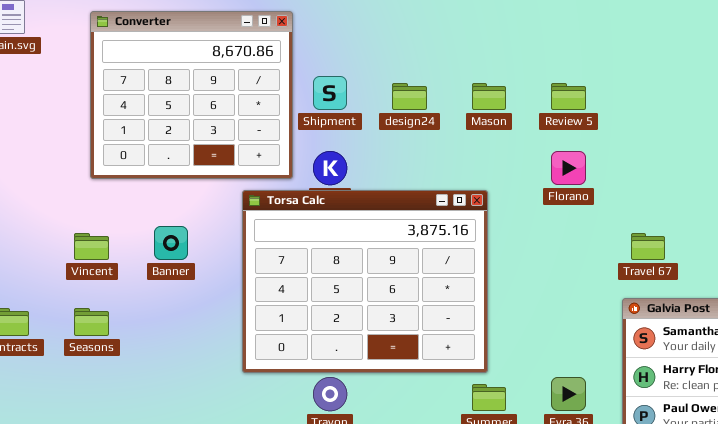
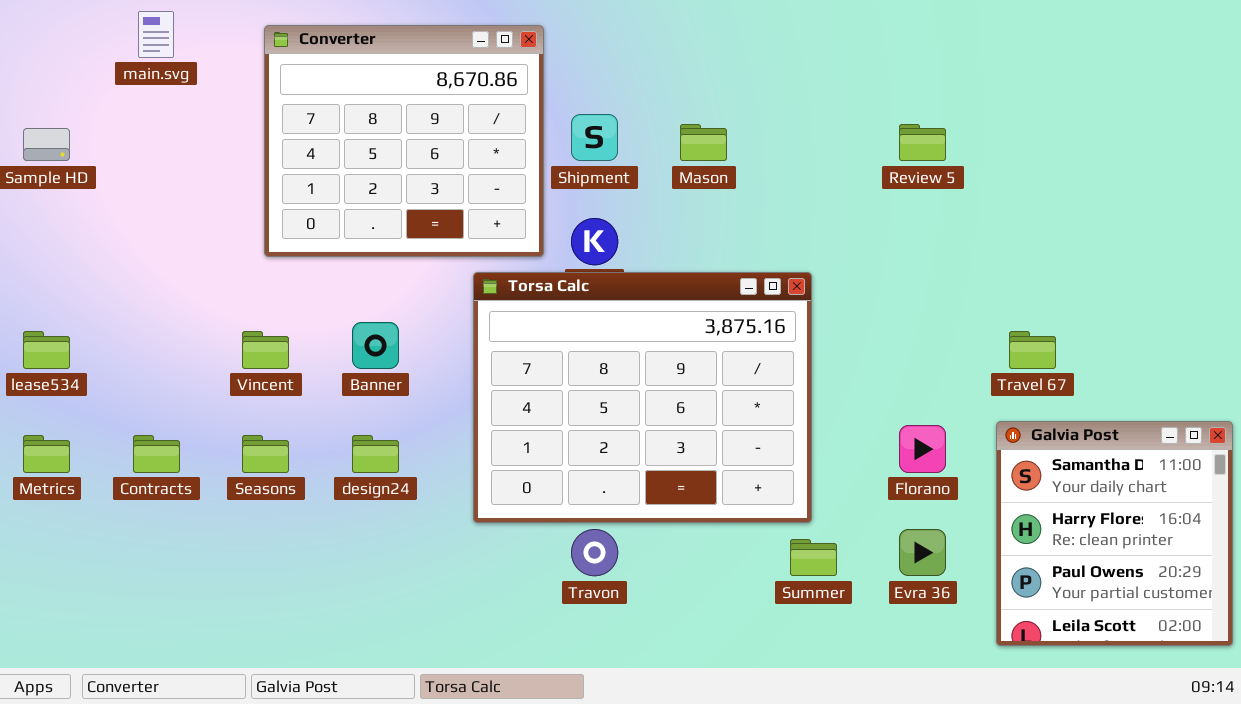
design24: [392,83,427,110] -> [352,435,399,473], moved
Mason: [472,83,506,110] -> [680,124,727,161], moved
Florano: [551,151,586,185] -> [899,425,946,473], moved

